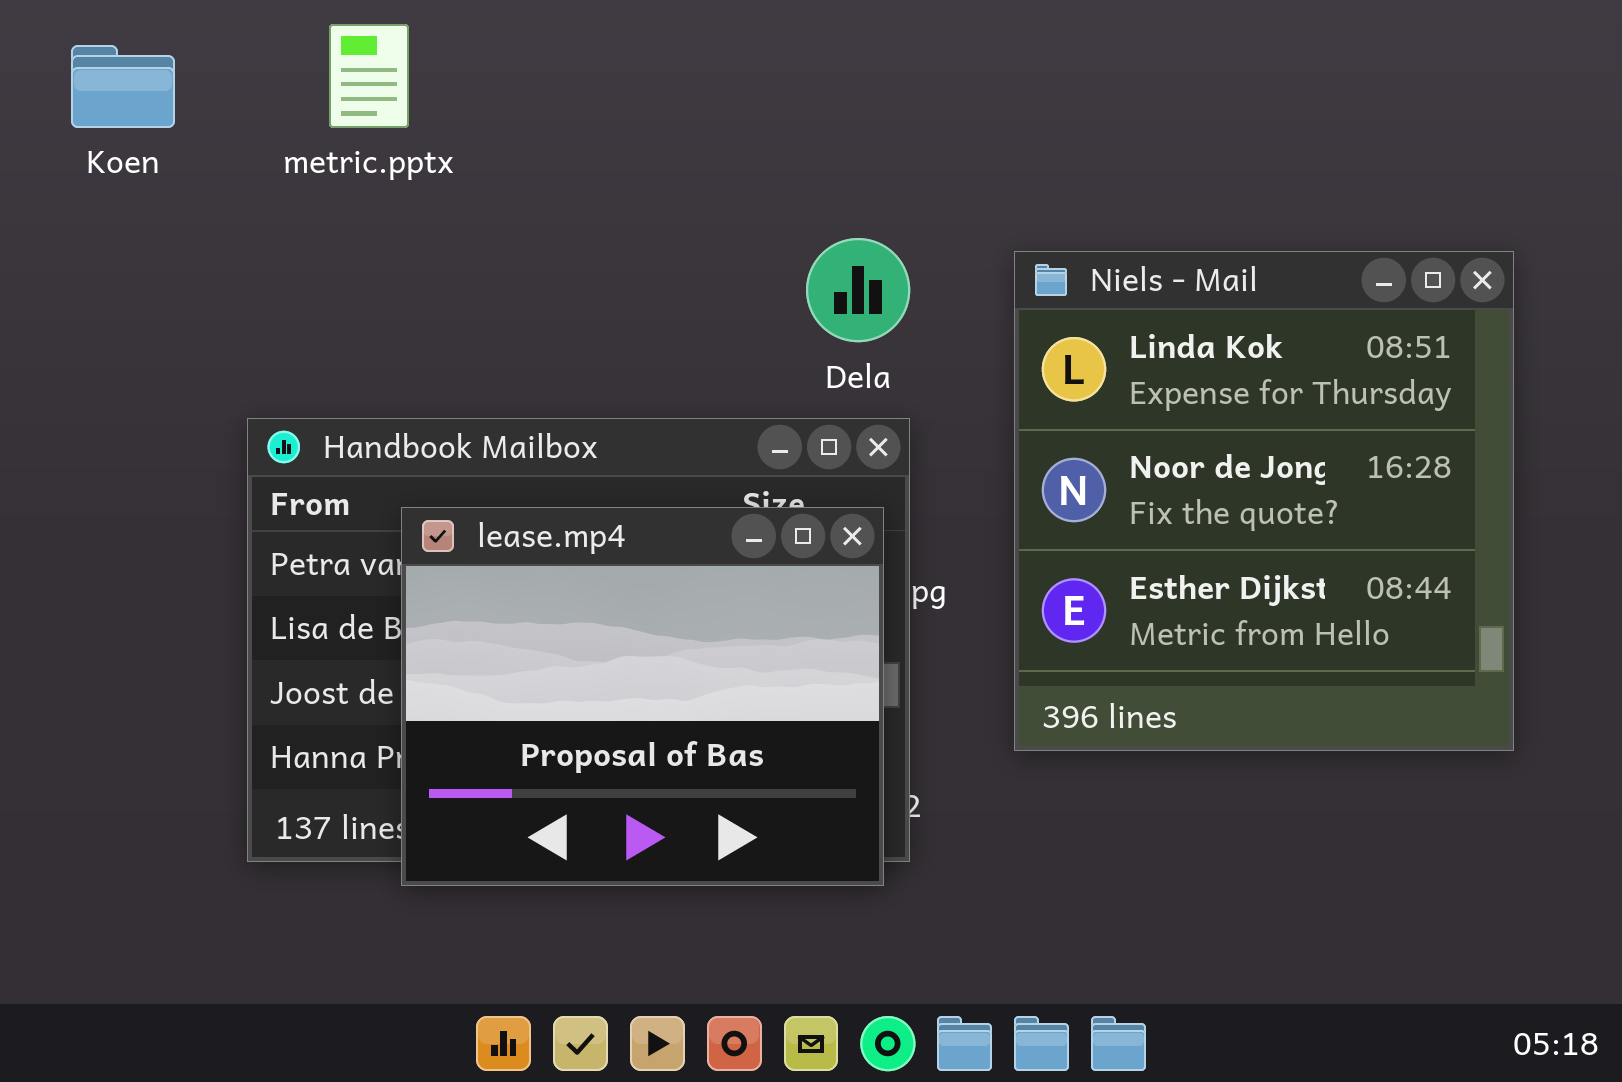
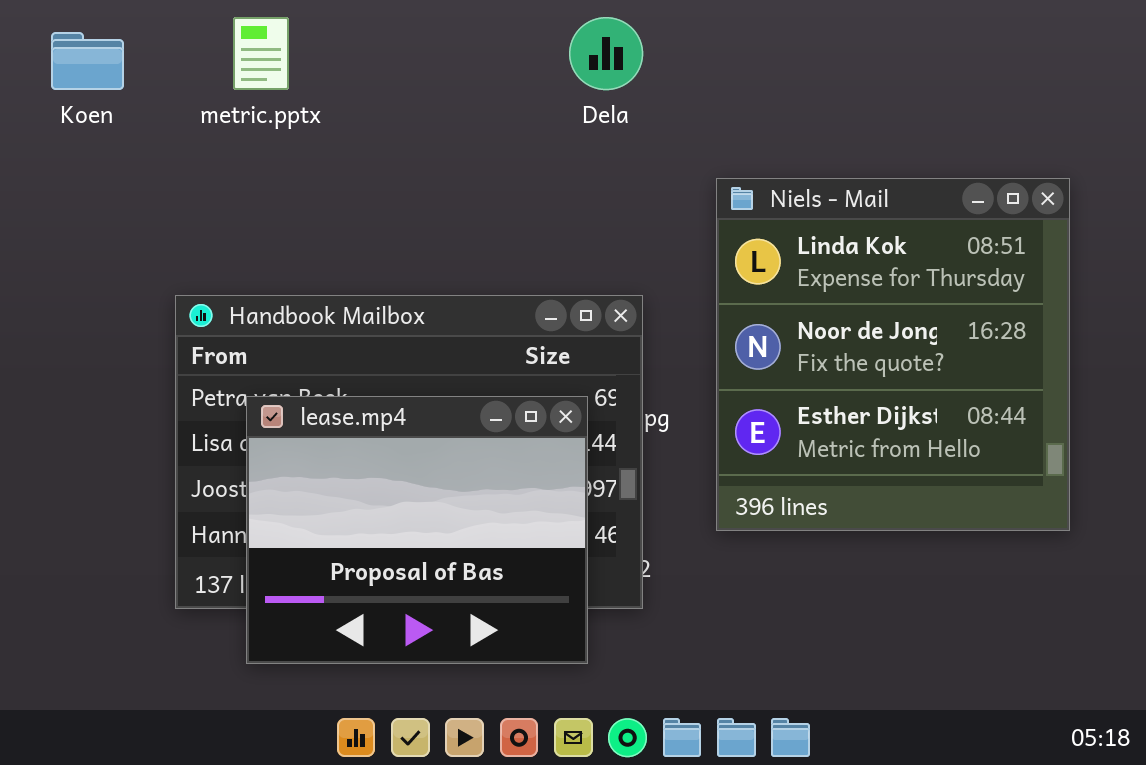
Dela: [806,238,910,342] -> [569,17,643,90], moved
lease.mp4: [401,507,884,886] -> [246,396,588,664], moved

